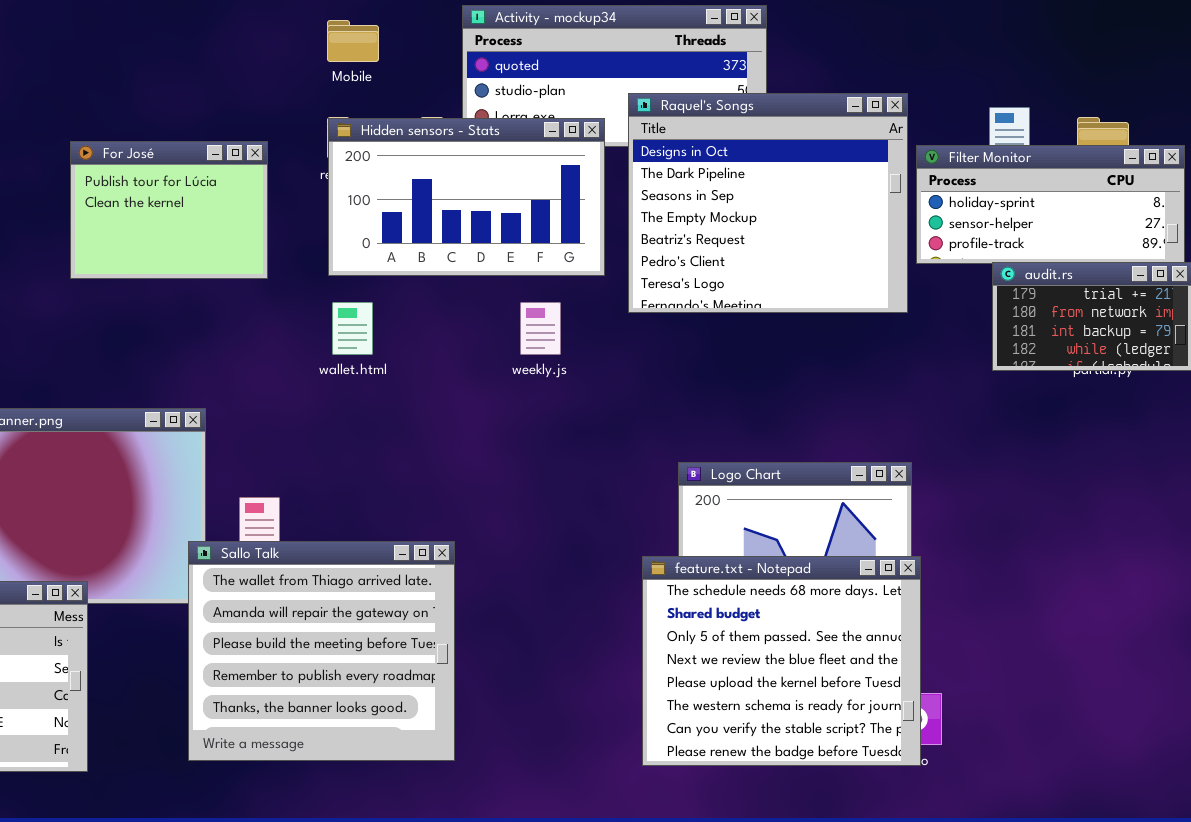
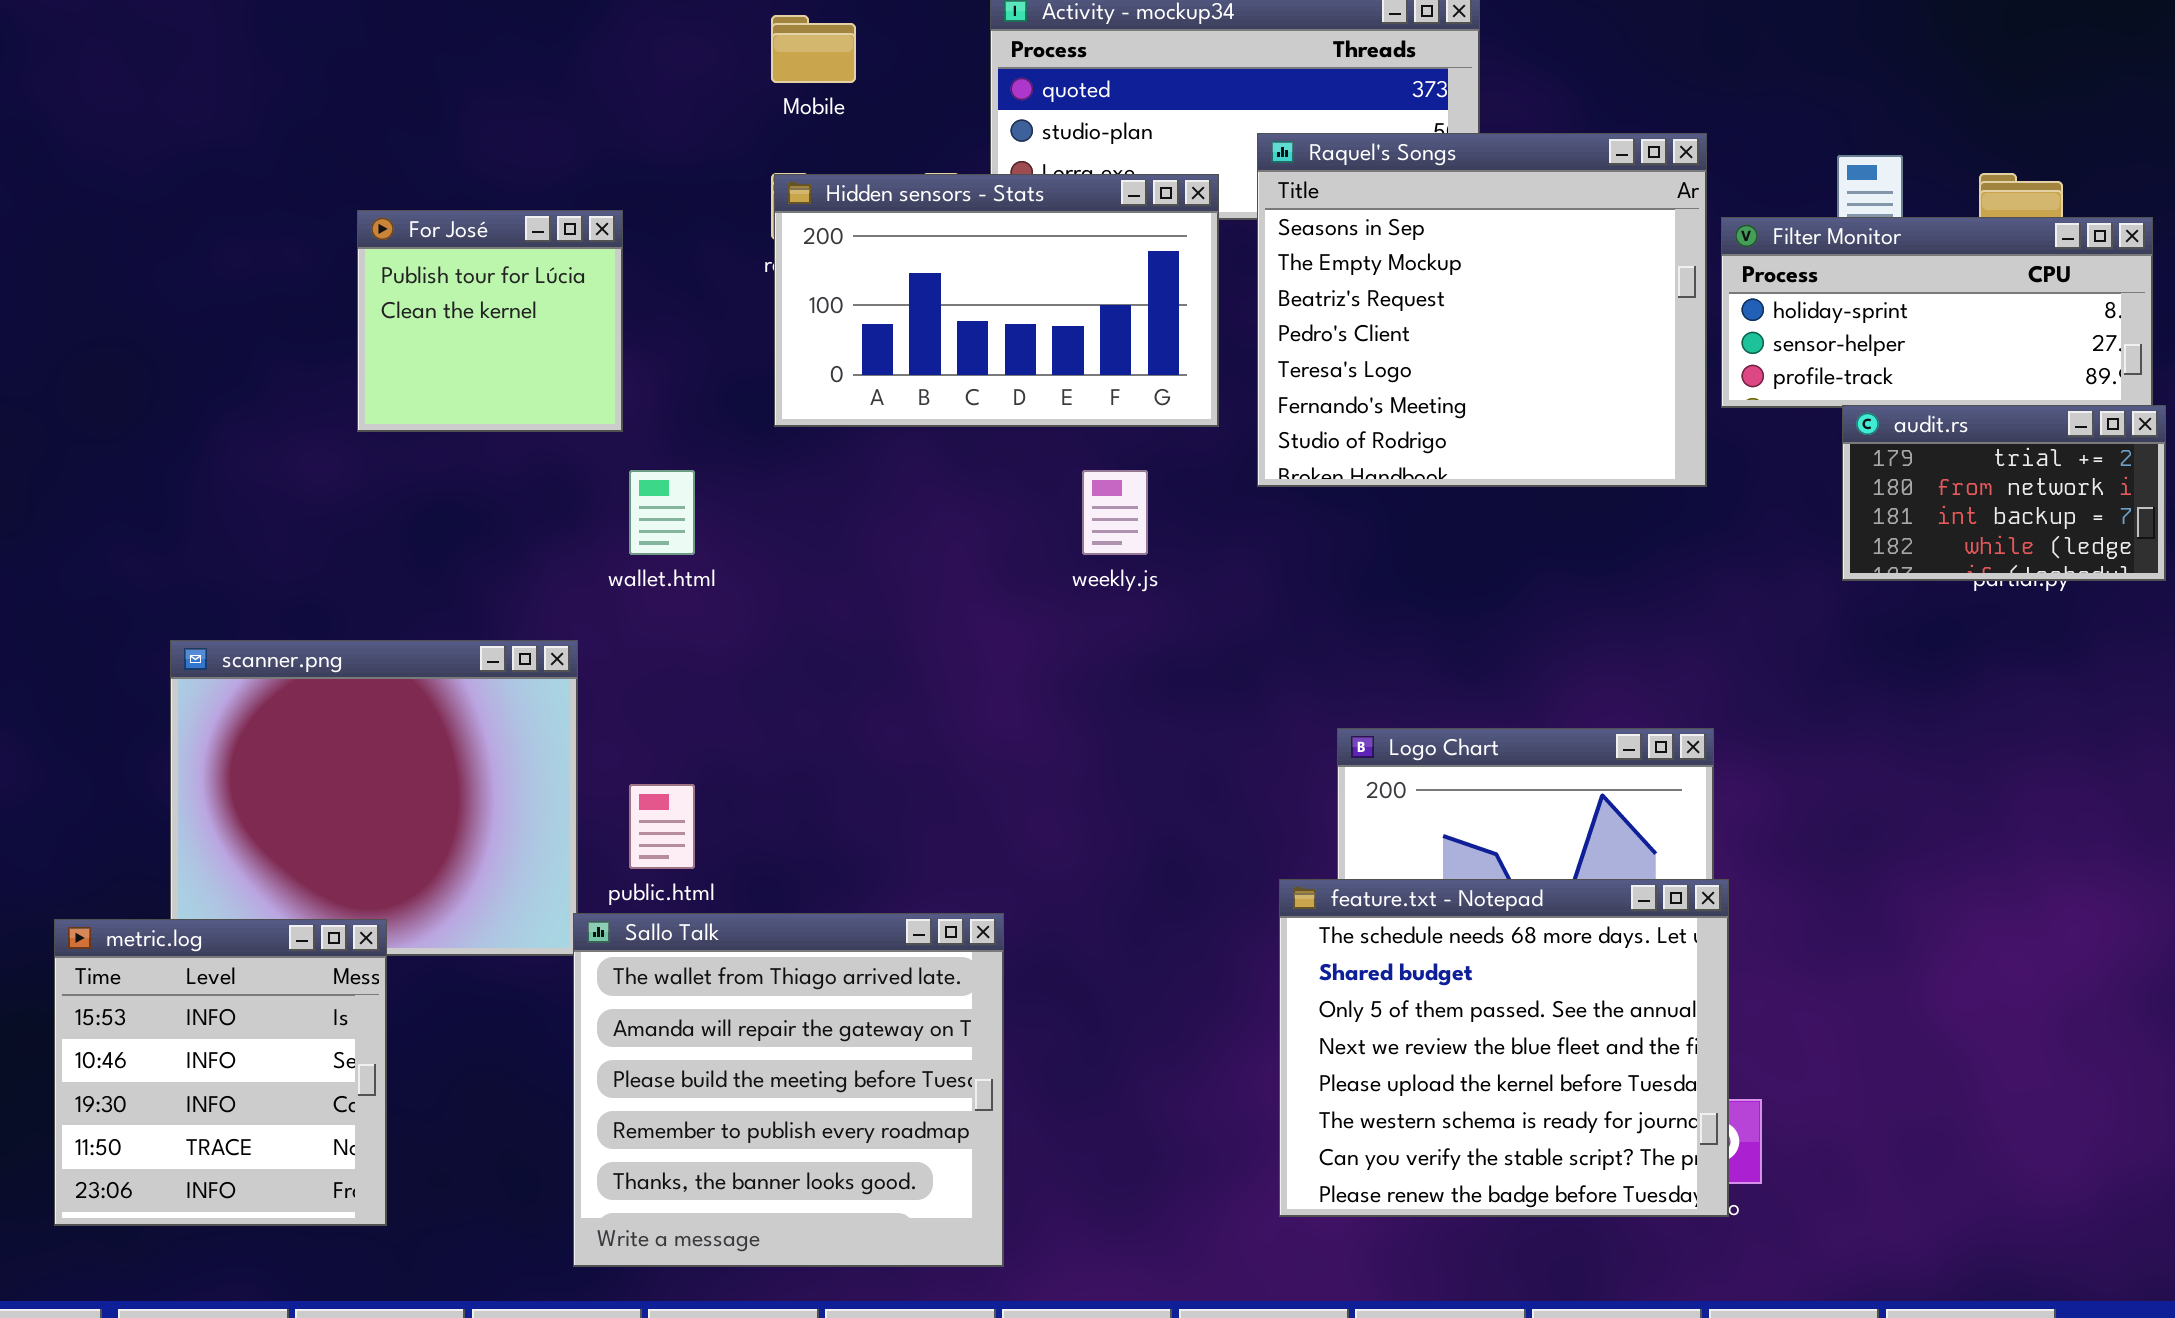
Raquel's Songs: [628,93,908,313] -> [1257,133,1707,487], scrolled down 2 rows
For José: [70,141,268,279] -> [357,210,623,432], resized
wallet.html: [332,302,373,355] -> [629,470,695,555], moved
Sallo Talk: [188,541,455,761] -> [573,913,1004,1267], moved

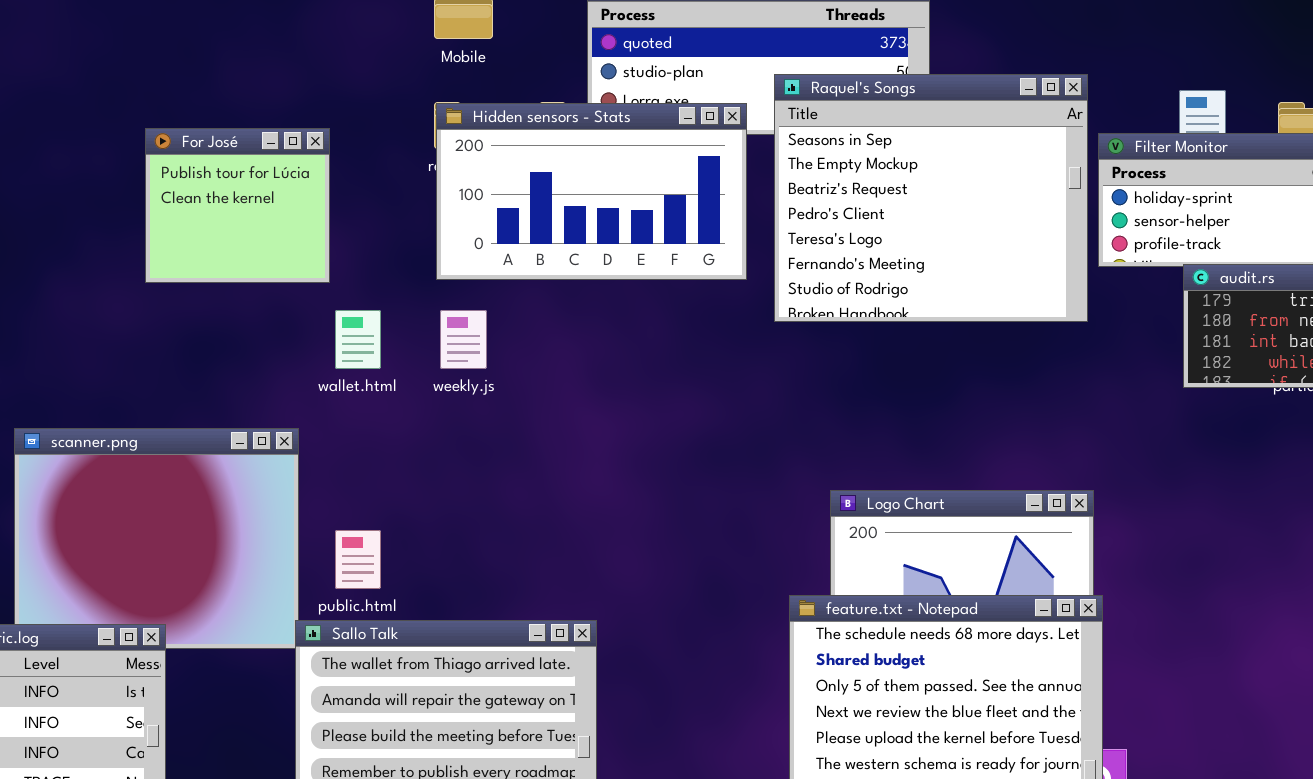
weekly.js: [1082,470,1148,555] -> [440,310,487,369], moved

